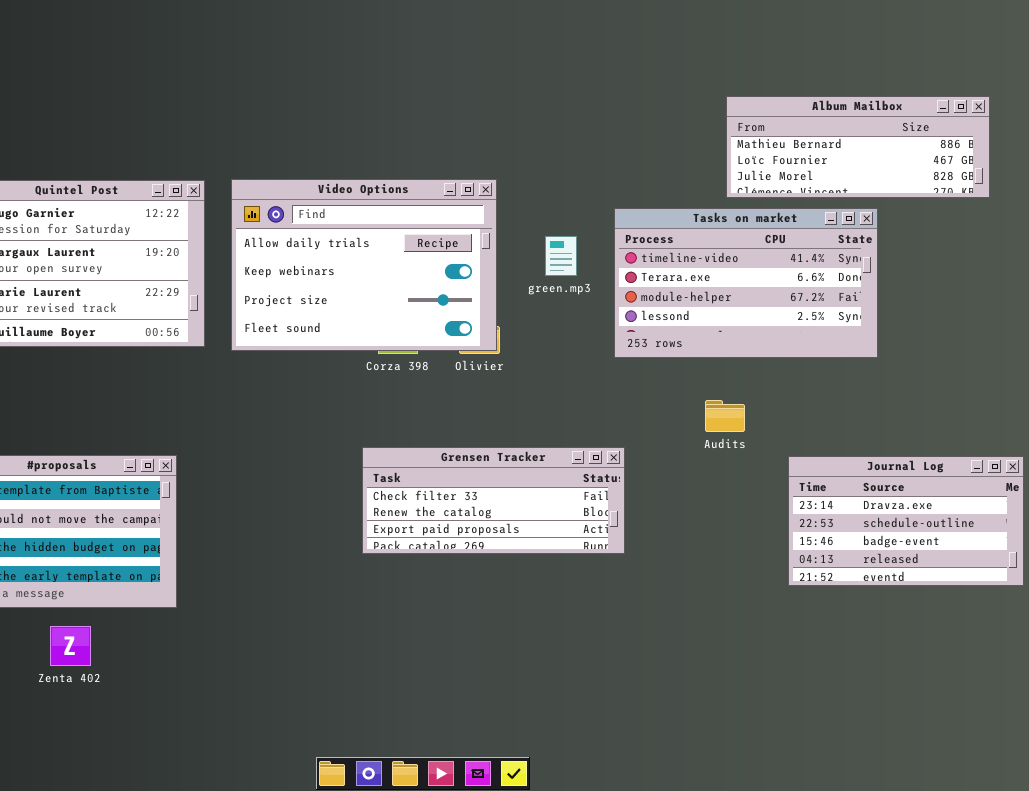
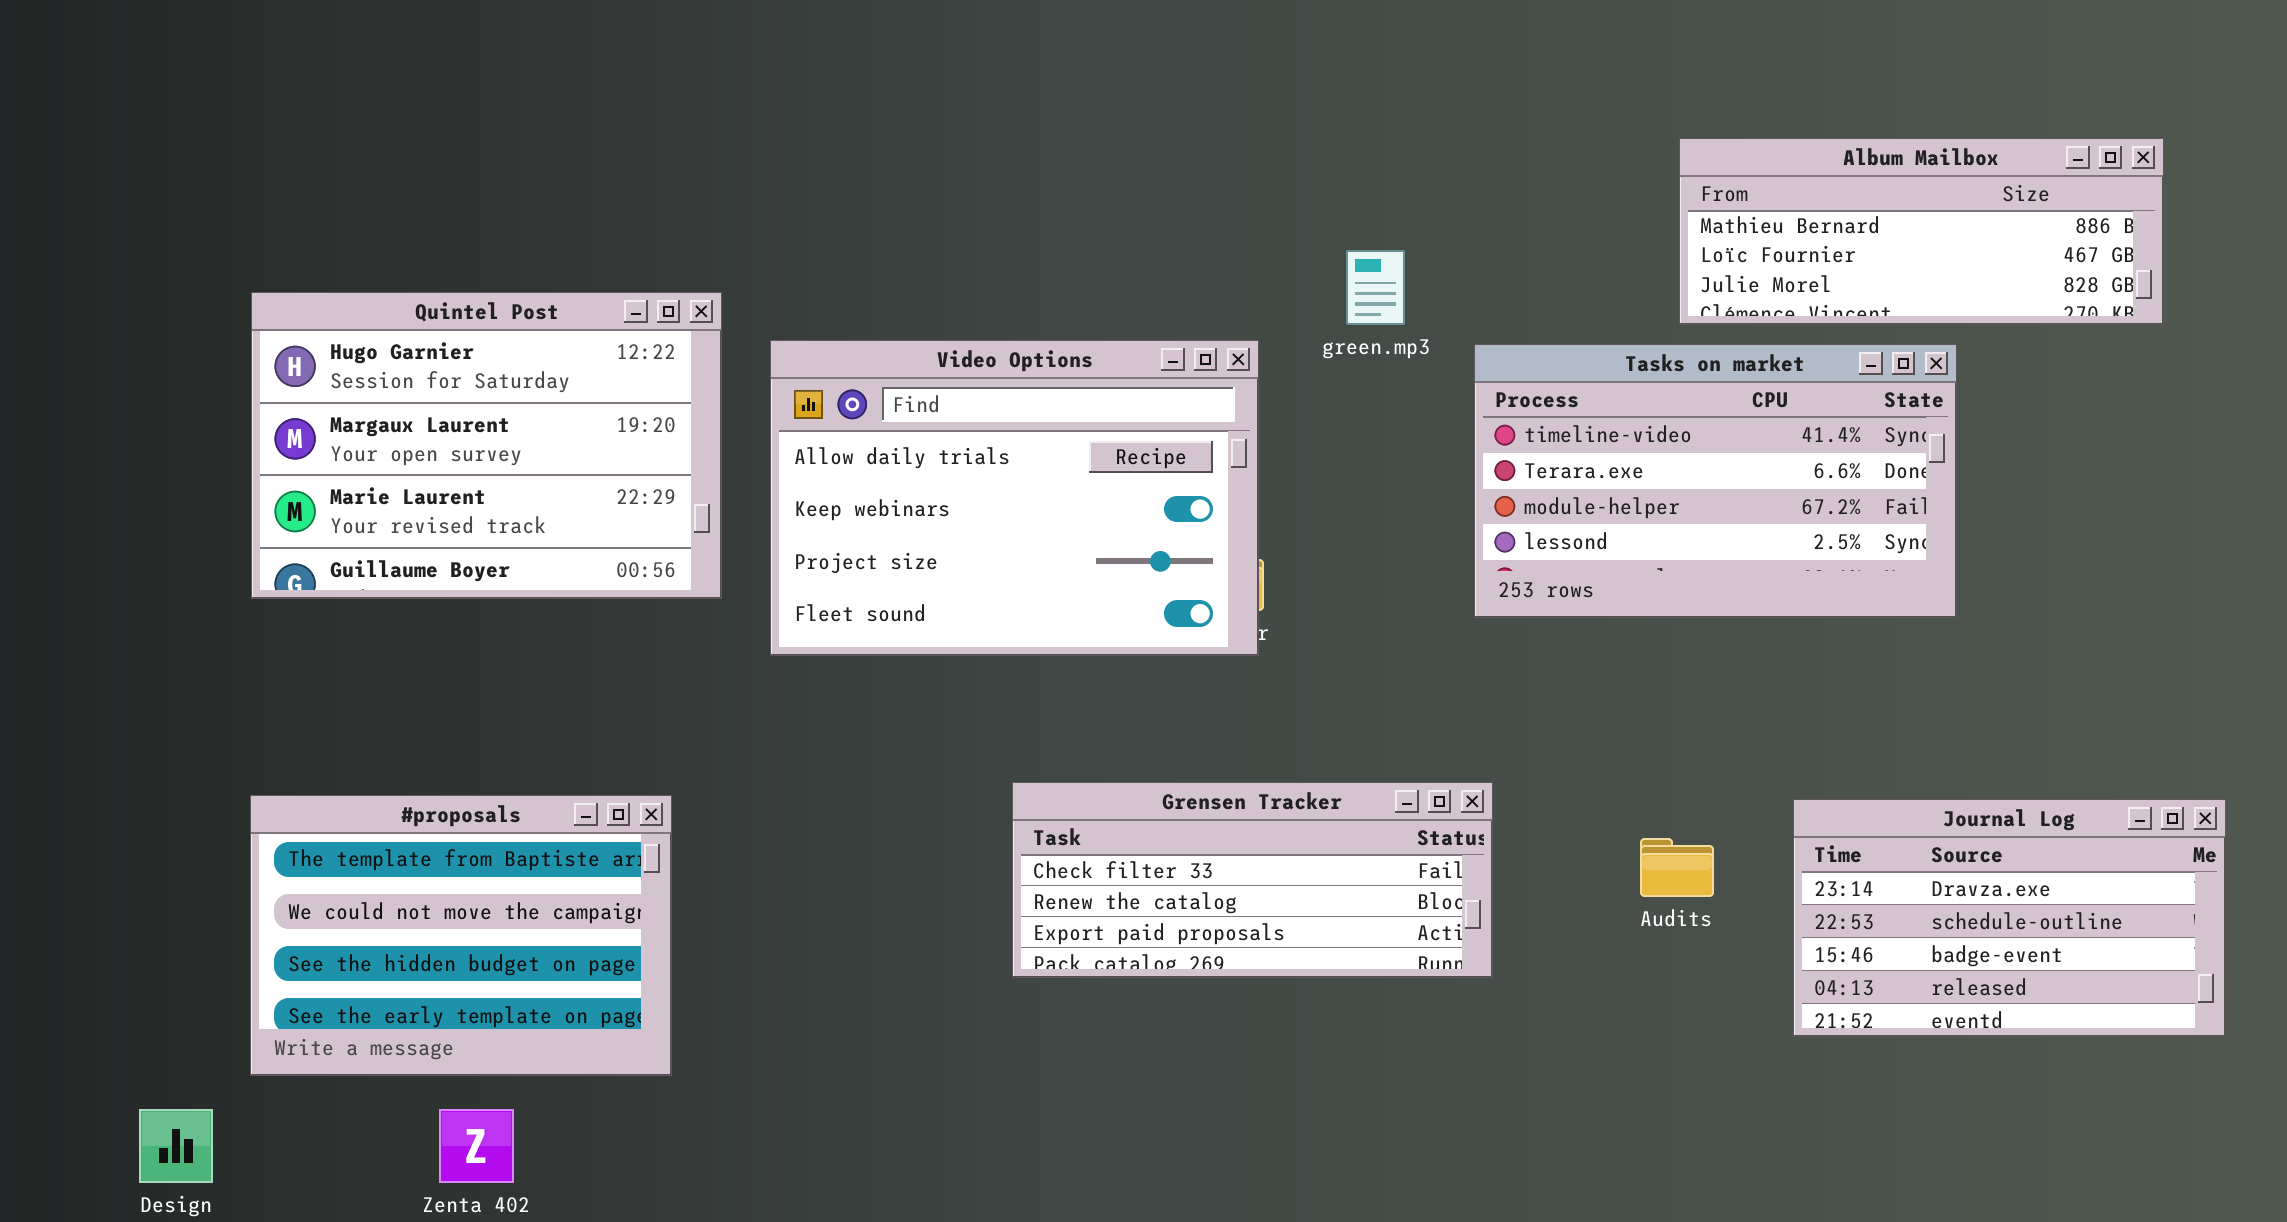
Video Options: [231,179,497,351] -> [770,340,1259,656], moved
green.mp3: [545,236,577,276] -> [1346,250,1405,325], moved
Audits: [705,400,745,432] -> [1640,838,1714,897], moved

